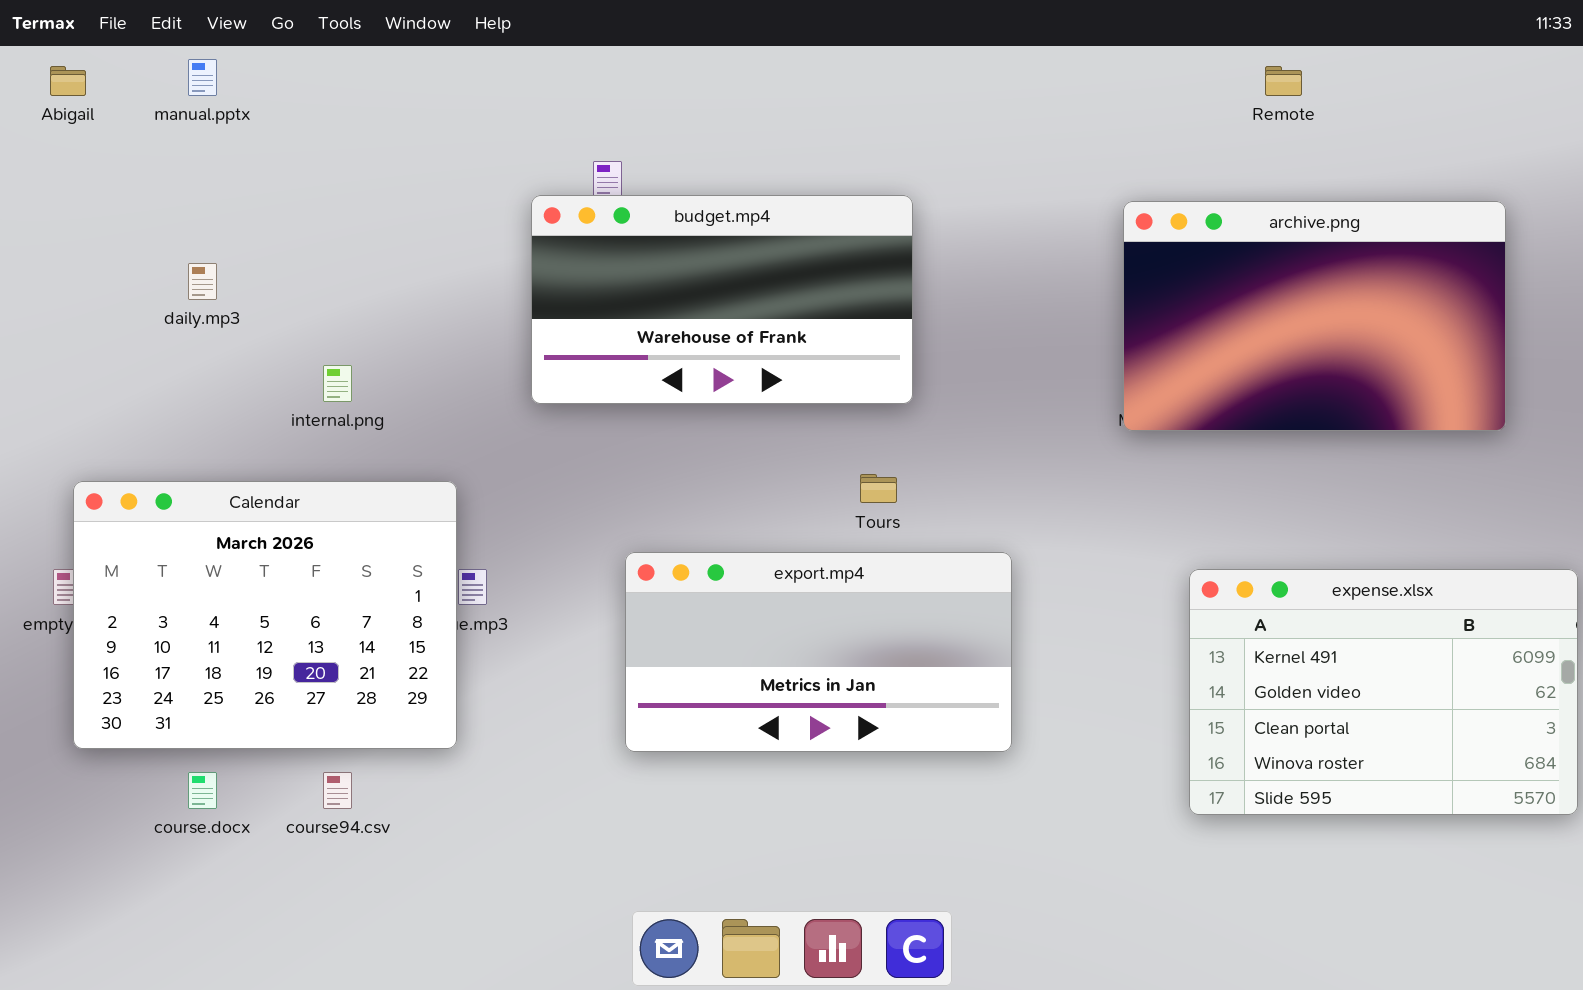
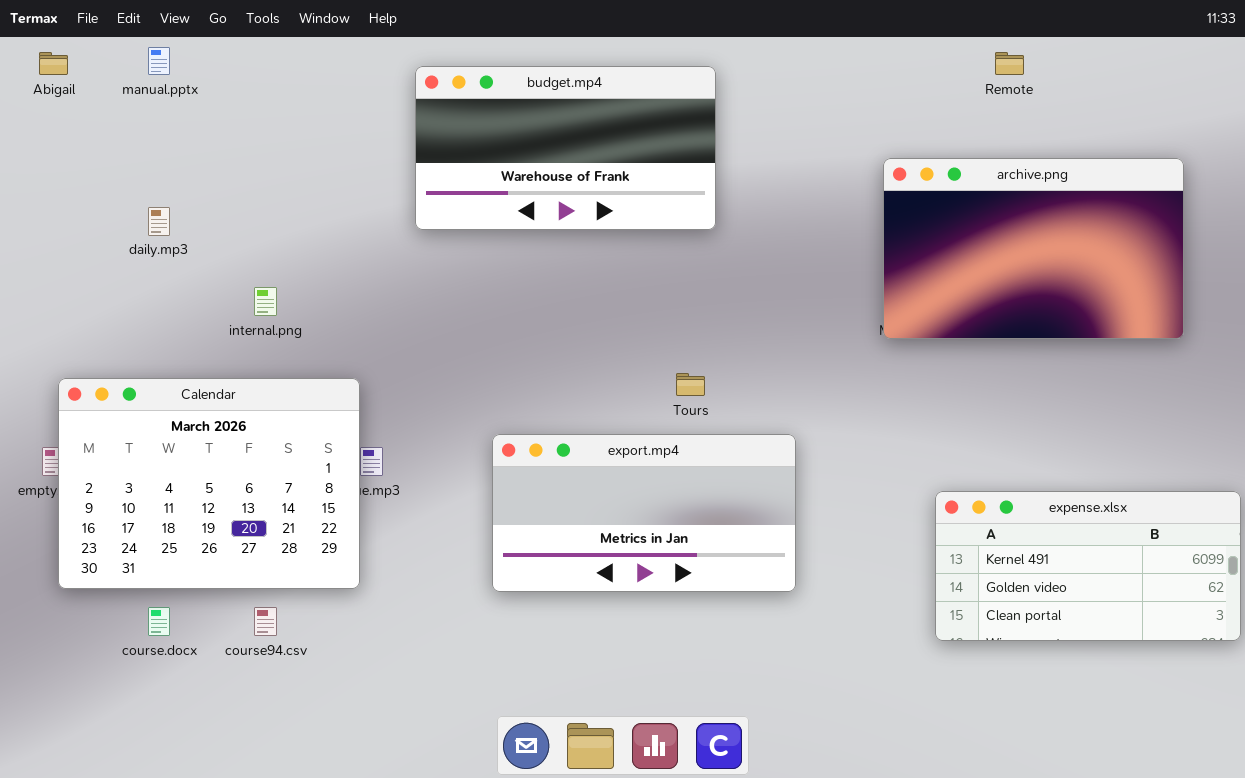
budget.mp4: [531,195,913,404] -> [415,66,716,230], moved
expense.xlsx: [1189,569,1578,815] -> [935,491,1241,641], resized

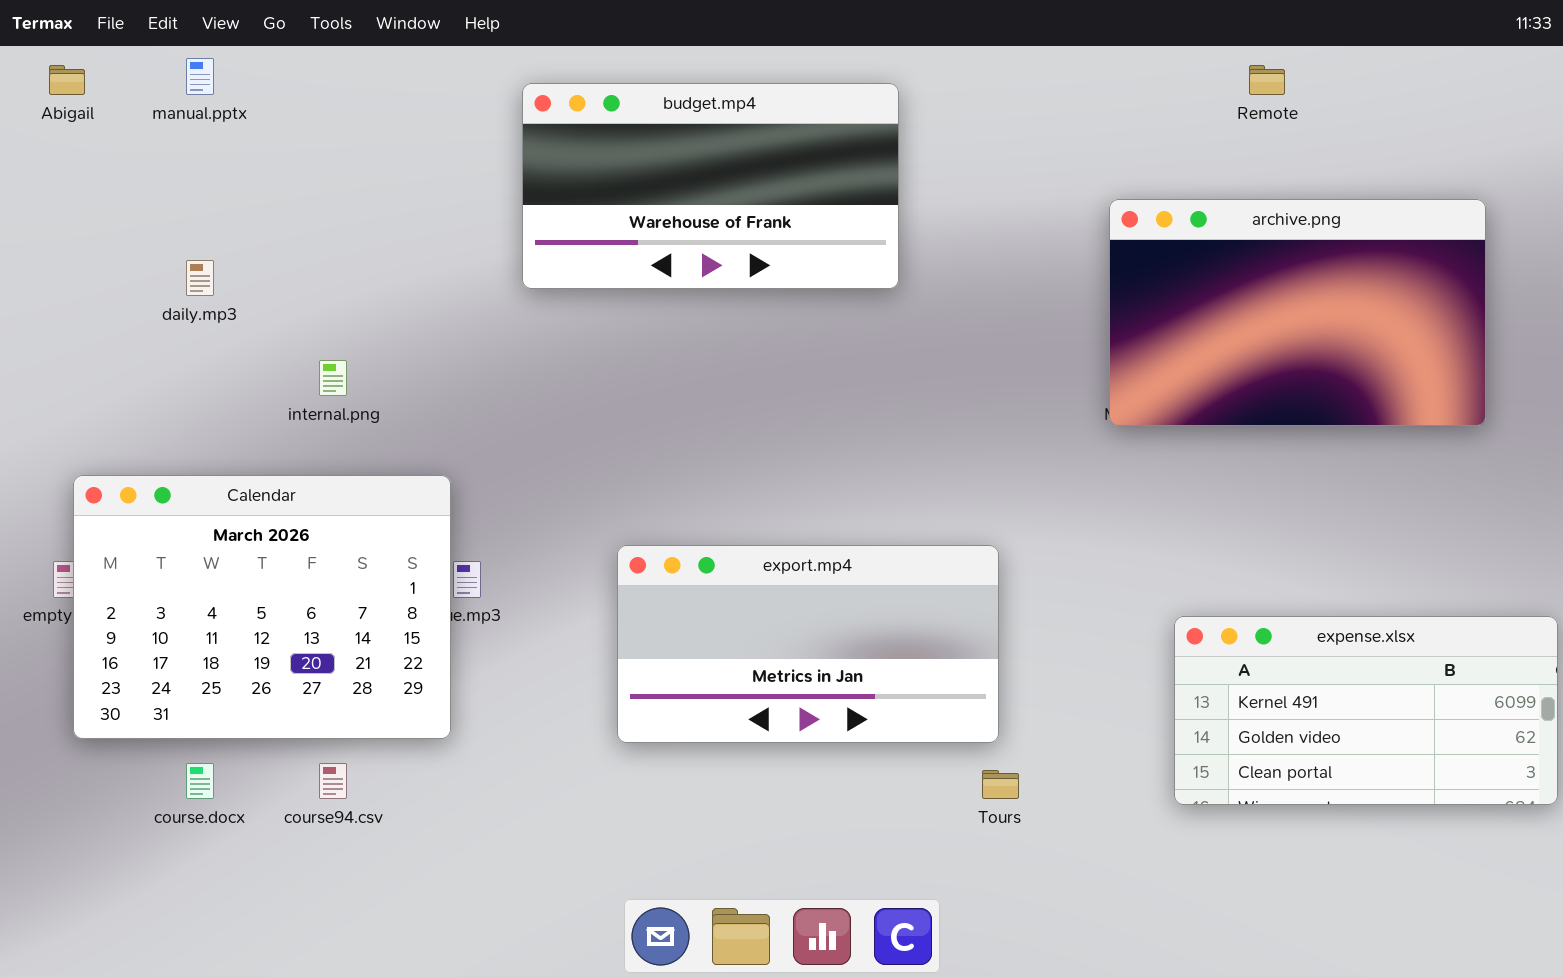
Tours: [676,373,705,396] -> [982,770,1019,799], moved

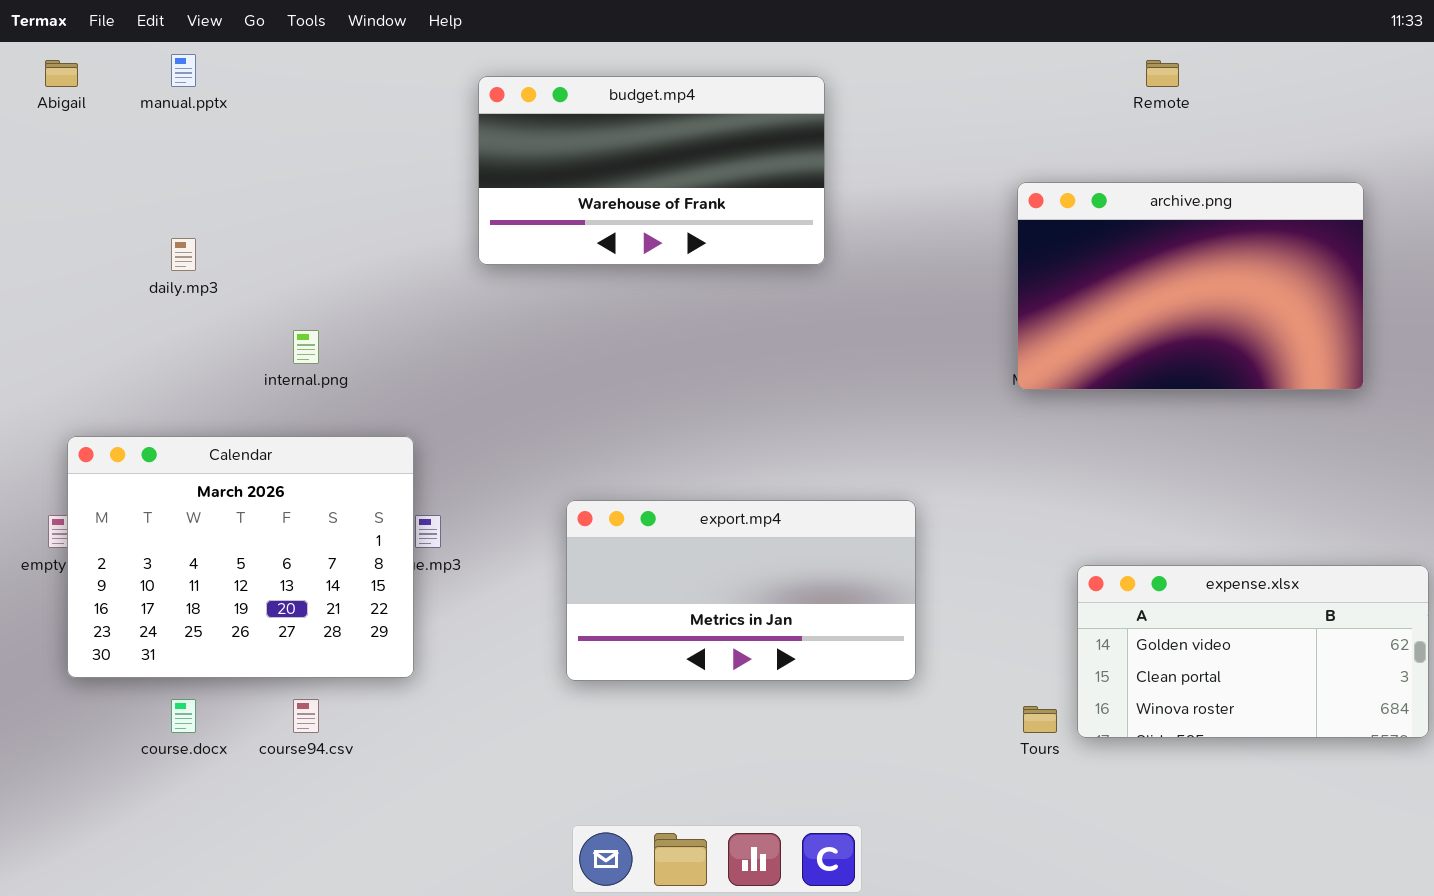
expense.xlsx: [1174,616,1558,805] -> [1077,565,1429,738], scrolled down 1 row
Tours: [982,770,1019,799] -> [1023,706,1057,733], moved

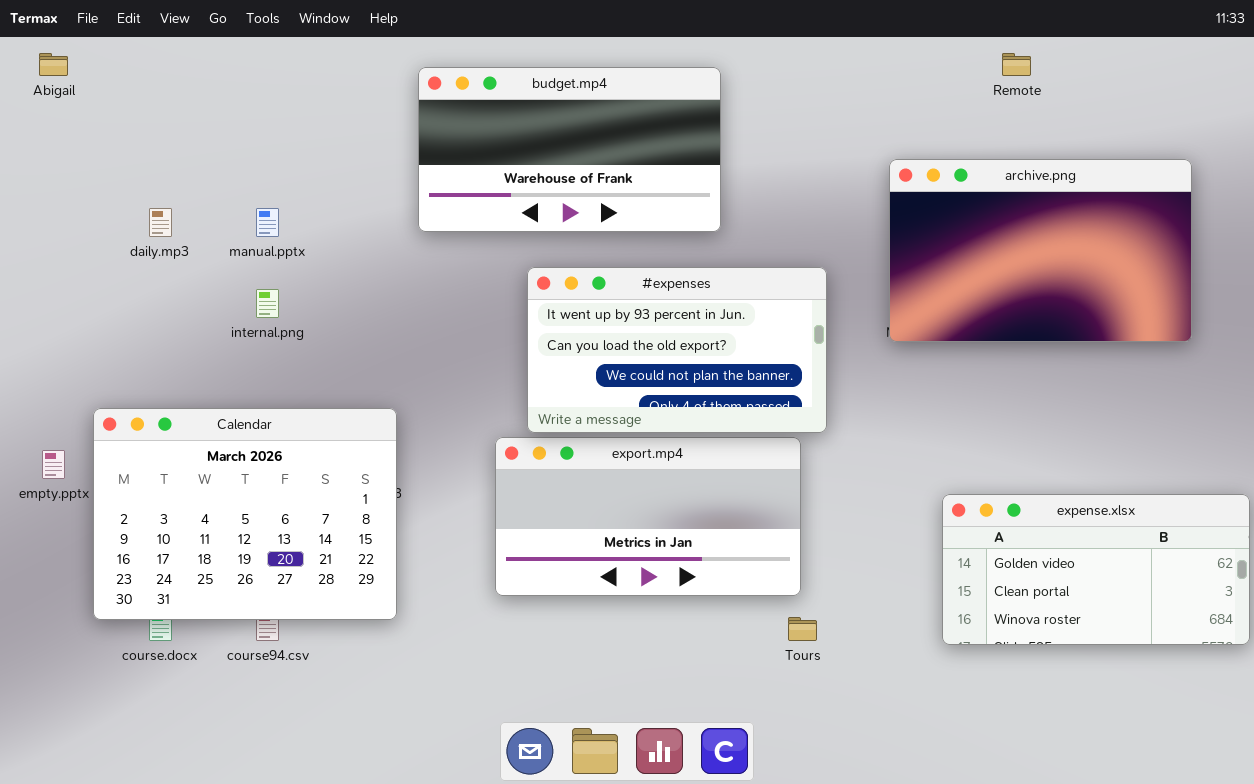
manual.pptx: [171,54,196,87] -> [256,208,279,237], moved
#expenses: none -> [527,267,827,433], opened
Calendar: [67,436,414,678] -> [93,408,397,620], moved
Tours: [1023,706,1057,733] -> [788,617,817,641], moved

